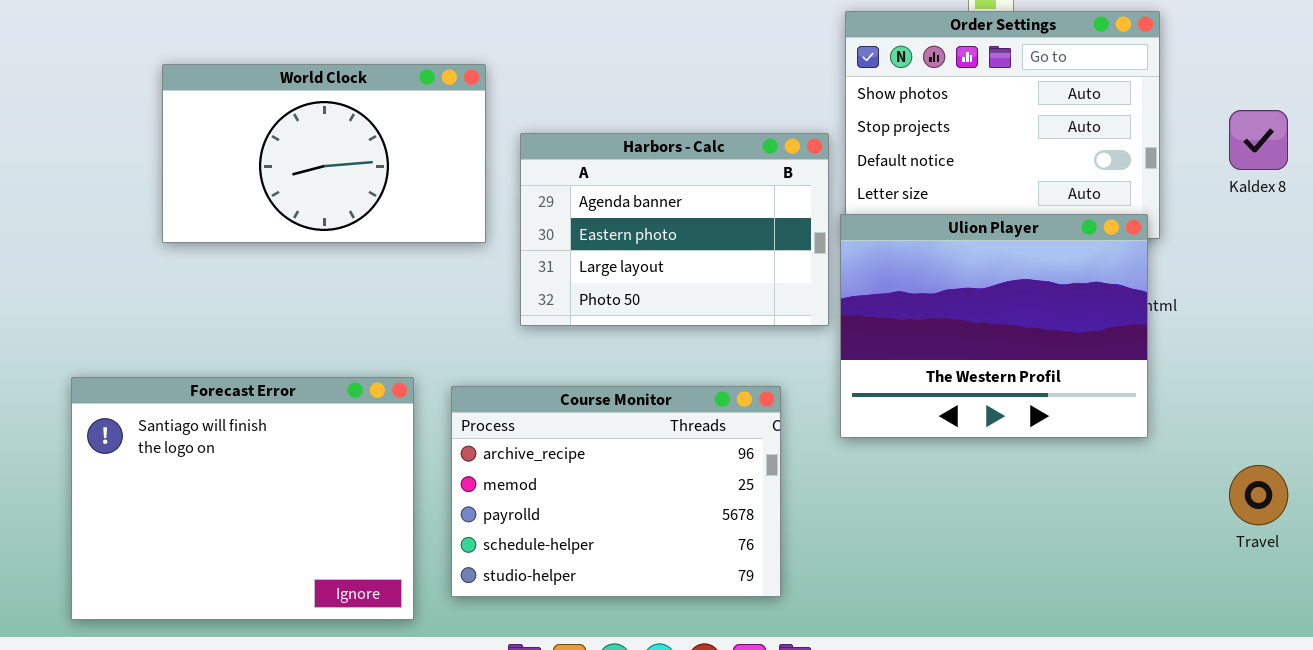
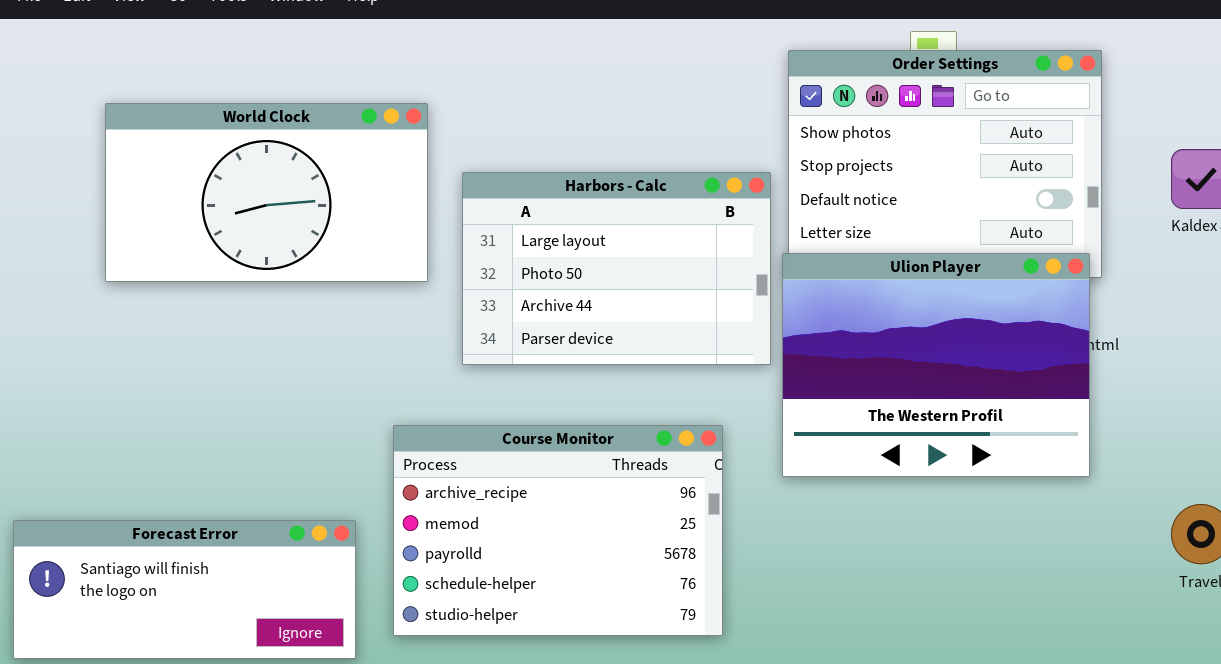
Harbors - Calc: [520,133,829,326] -> [462,172,771,365], scrolled down 2 rows
Forecast Error: [71,377,414,620] -> [13,520,356,659], resized

